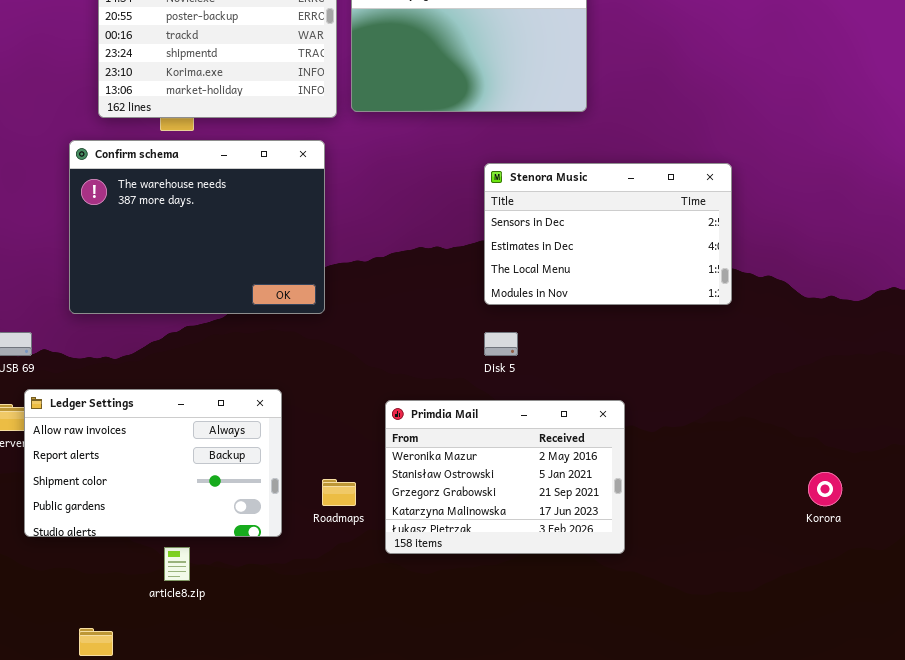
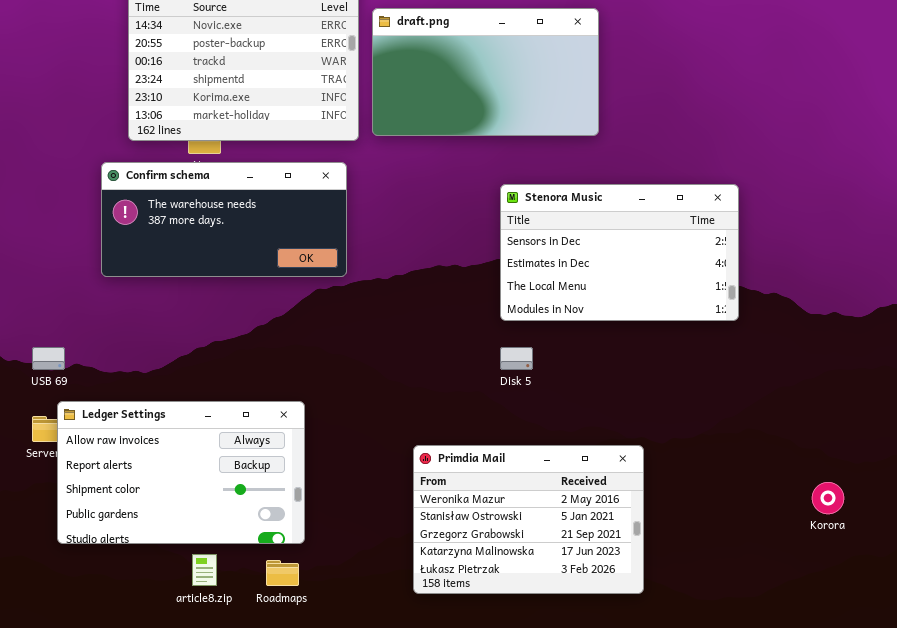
Confirm schema: [69,140,325,314] -> [101,162,347,277], resized
Primdia Mail: [385,400,625,554] -> [413,445,644,594], moved
Roadmaps: [322,479,356,506] -> [266,560,299,586], moved

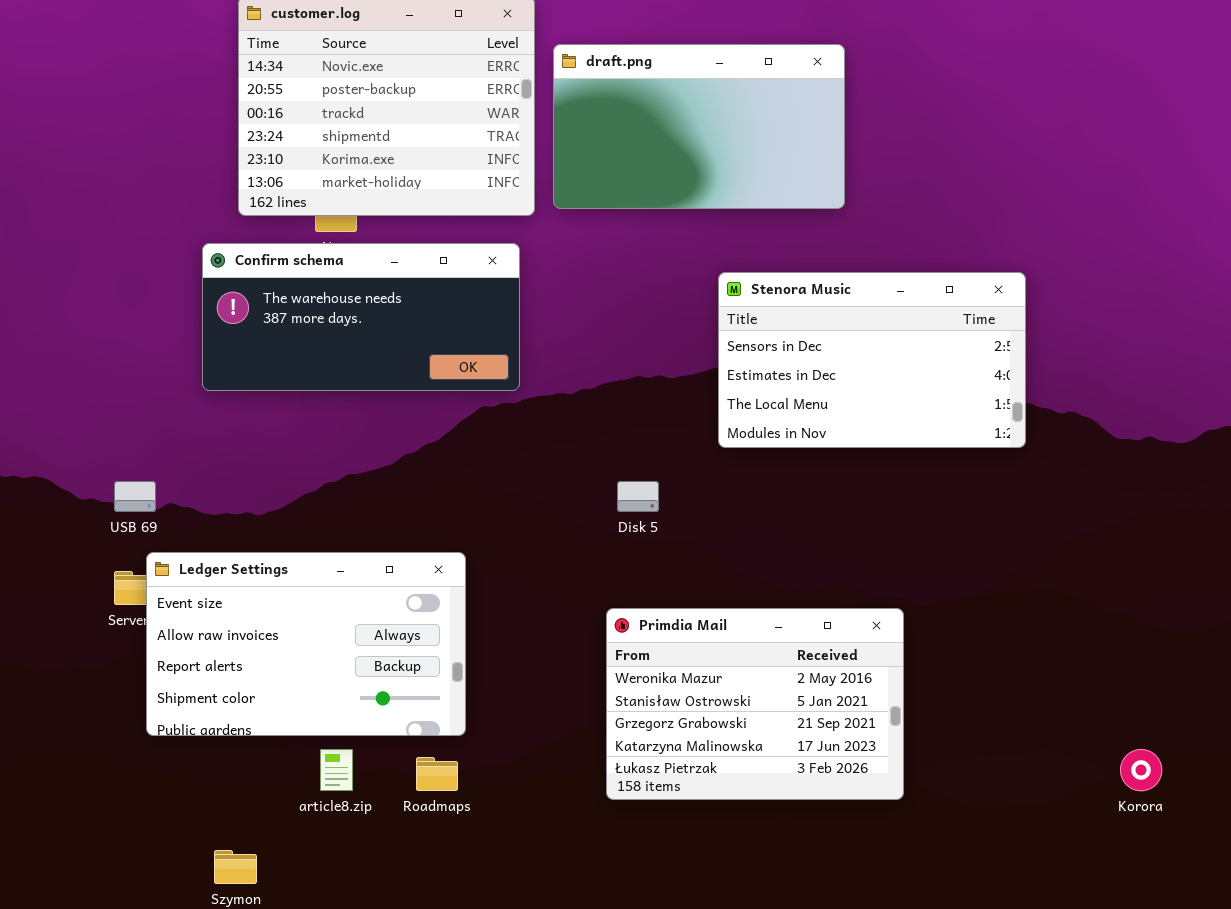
Disk 5: [500,347,533,370] -> [617,481,659,512], moved
Ledger Settings: [57,401,305,544] -> [146,552,466,736], scrolled up 1 row
Korora: [812,482,844,514] -> [1120,749,1162,791], moved

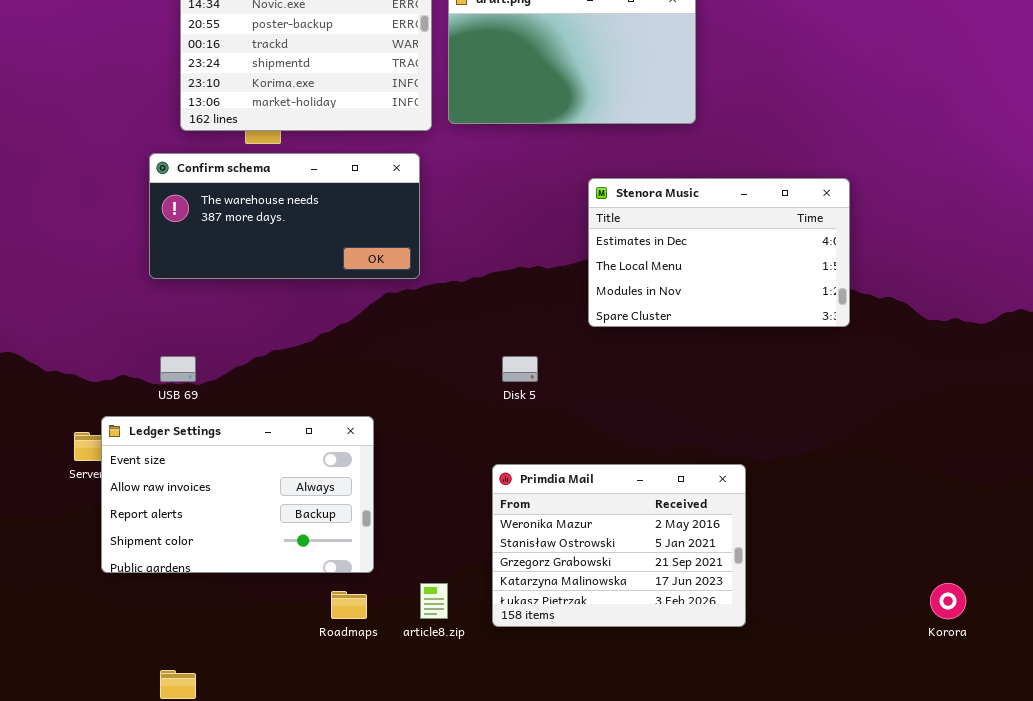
Stenora Music: [718,272,1026,448] -> [588,178,850,327], scrolled down 1 row
USB 69: [114,481,156,512] -> [160,356,196,382], moved
article8.zip: [320,749,353,791] -> [420,583,448,619], moved

